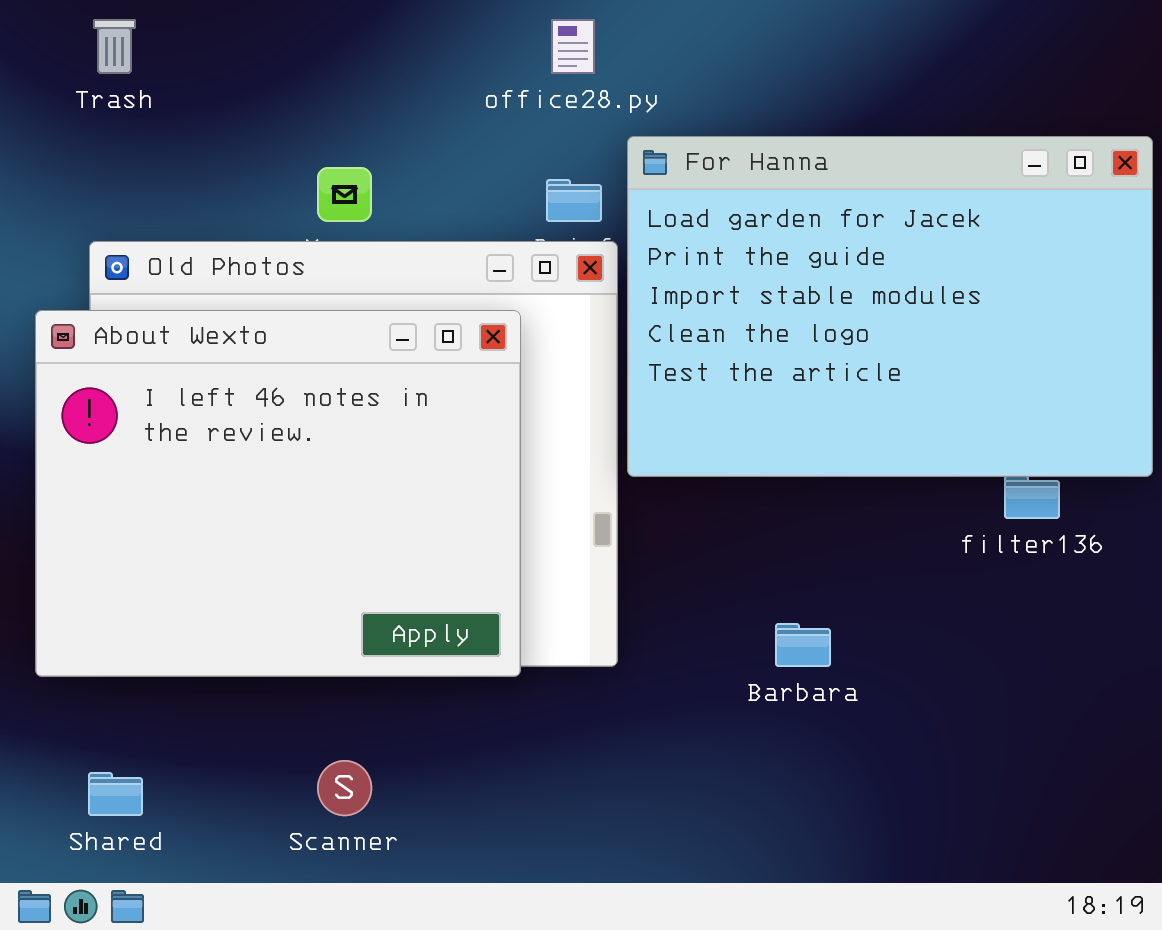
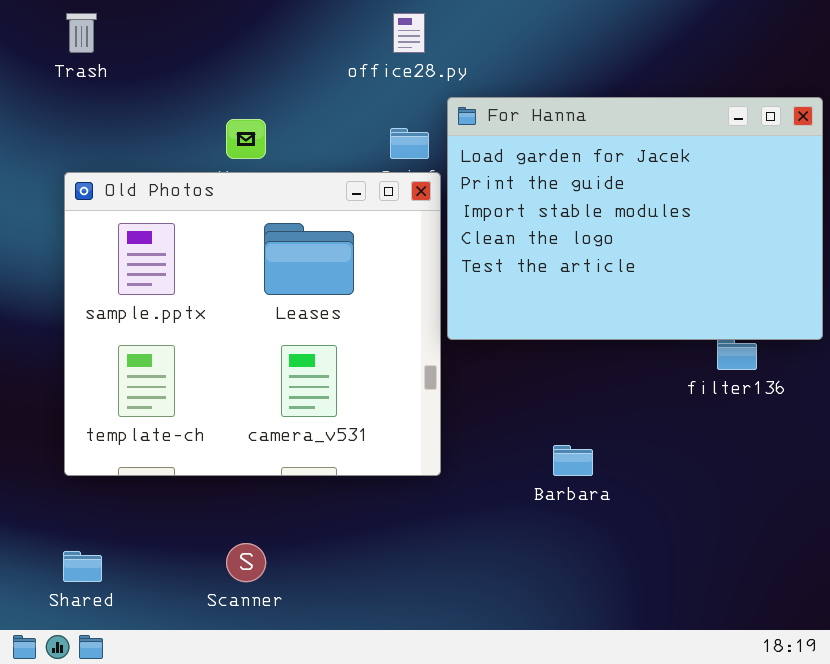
About Wexto: [35,310,521,677] -> none, closed

